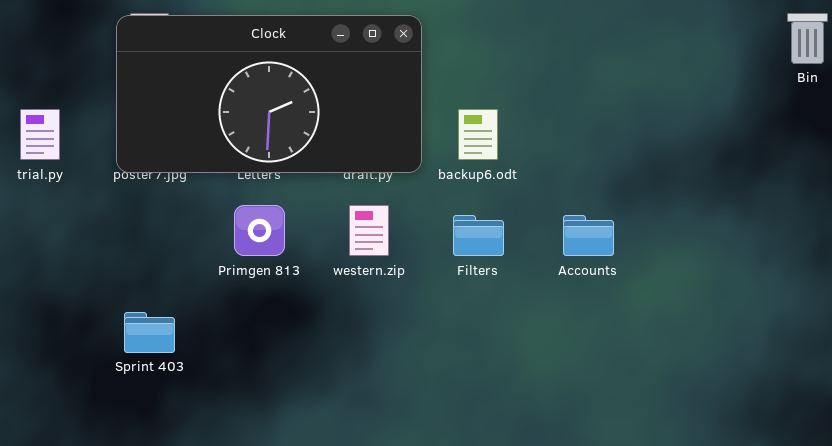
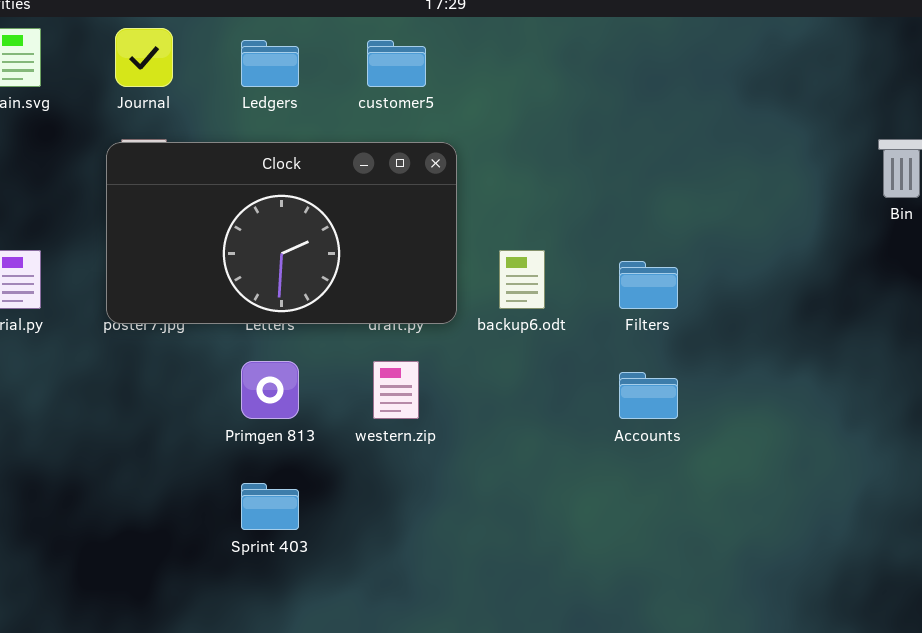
Filters: [453,215,504,256] -> [619,261,678,309], moved
Sprint 403: [124,312,175,353] -> [241,483,299,530], moved

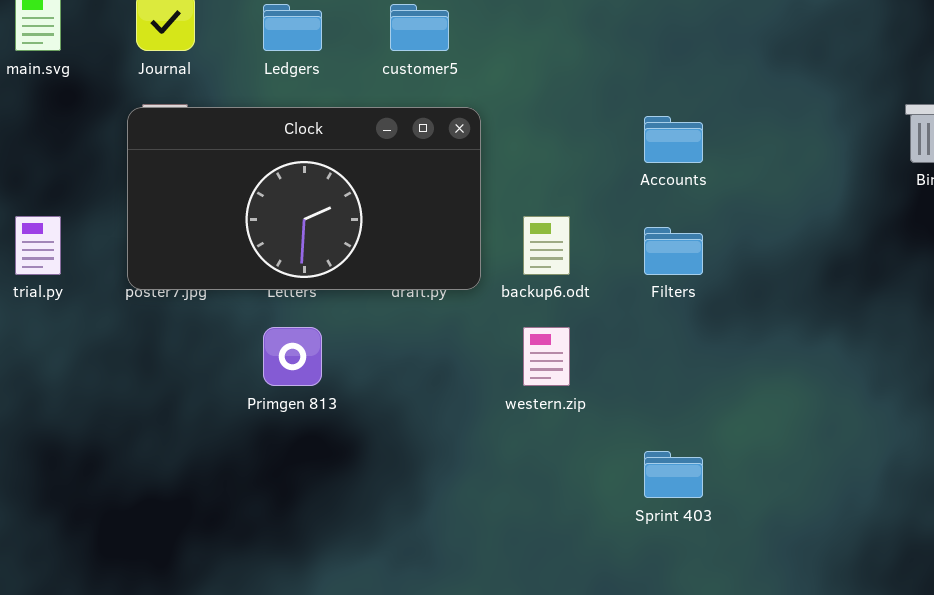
western.zip: [373,361,419,419] -> [523,327,570,386], moved
Accounts: [619,372,678,419] -> [644,116,703,163], moved
Sprint 403: [241,483,299,530] -> [644,451,703,498], moved

